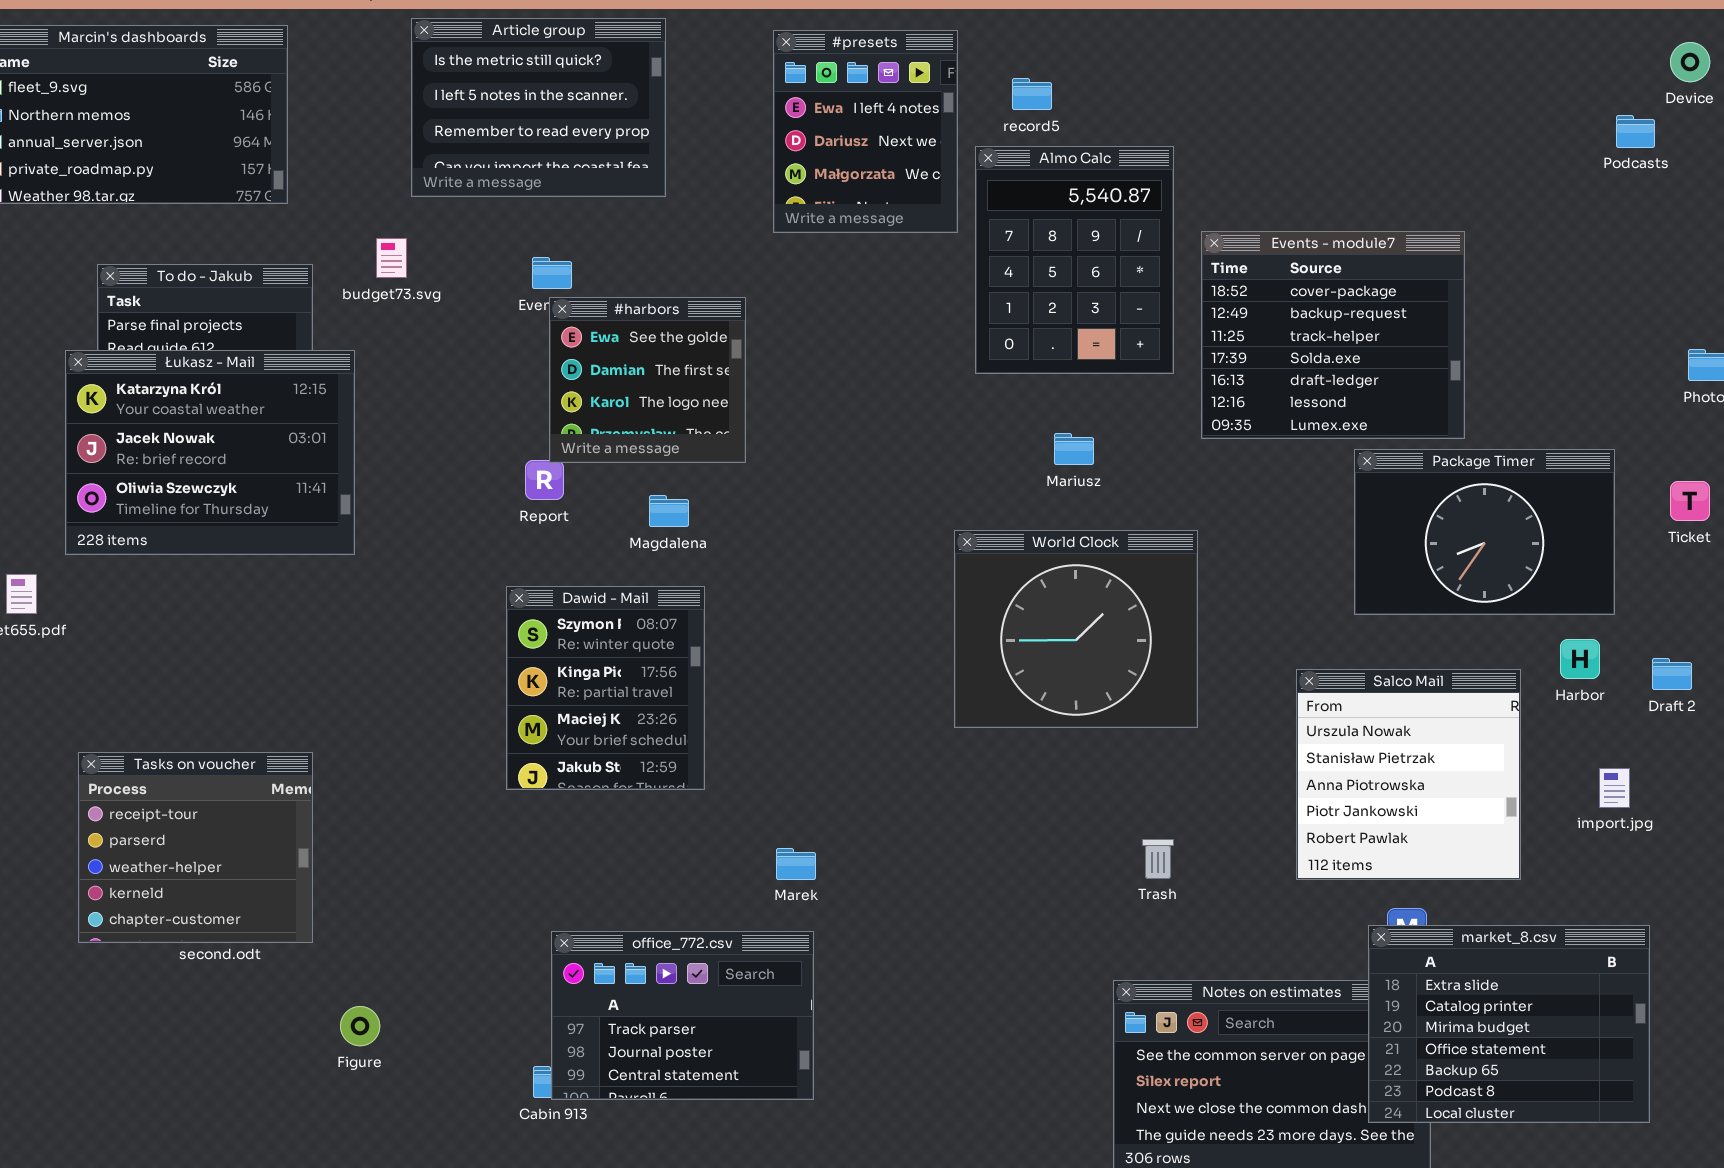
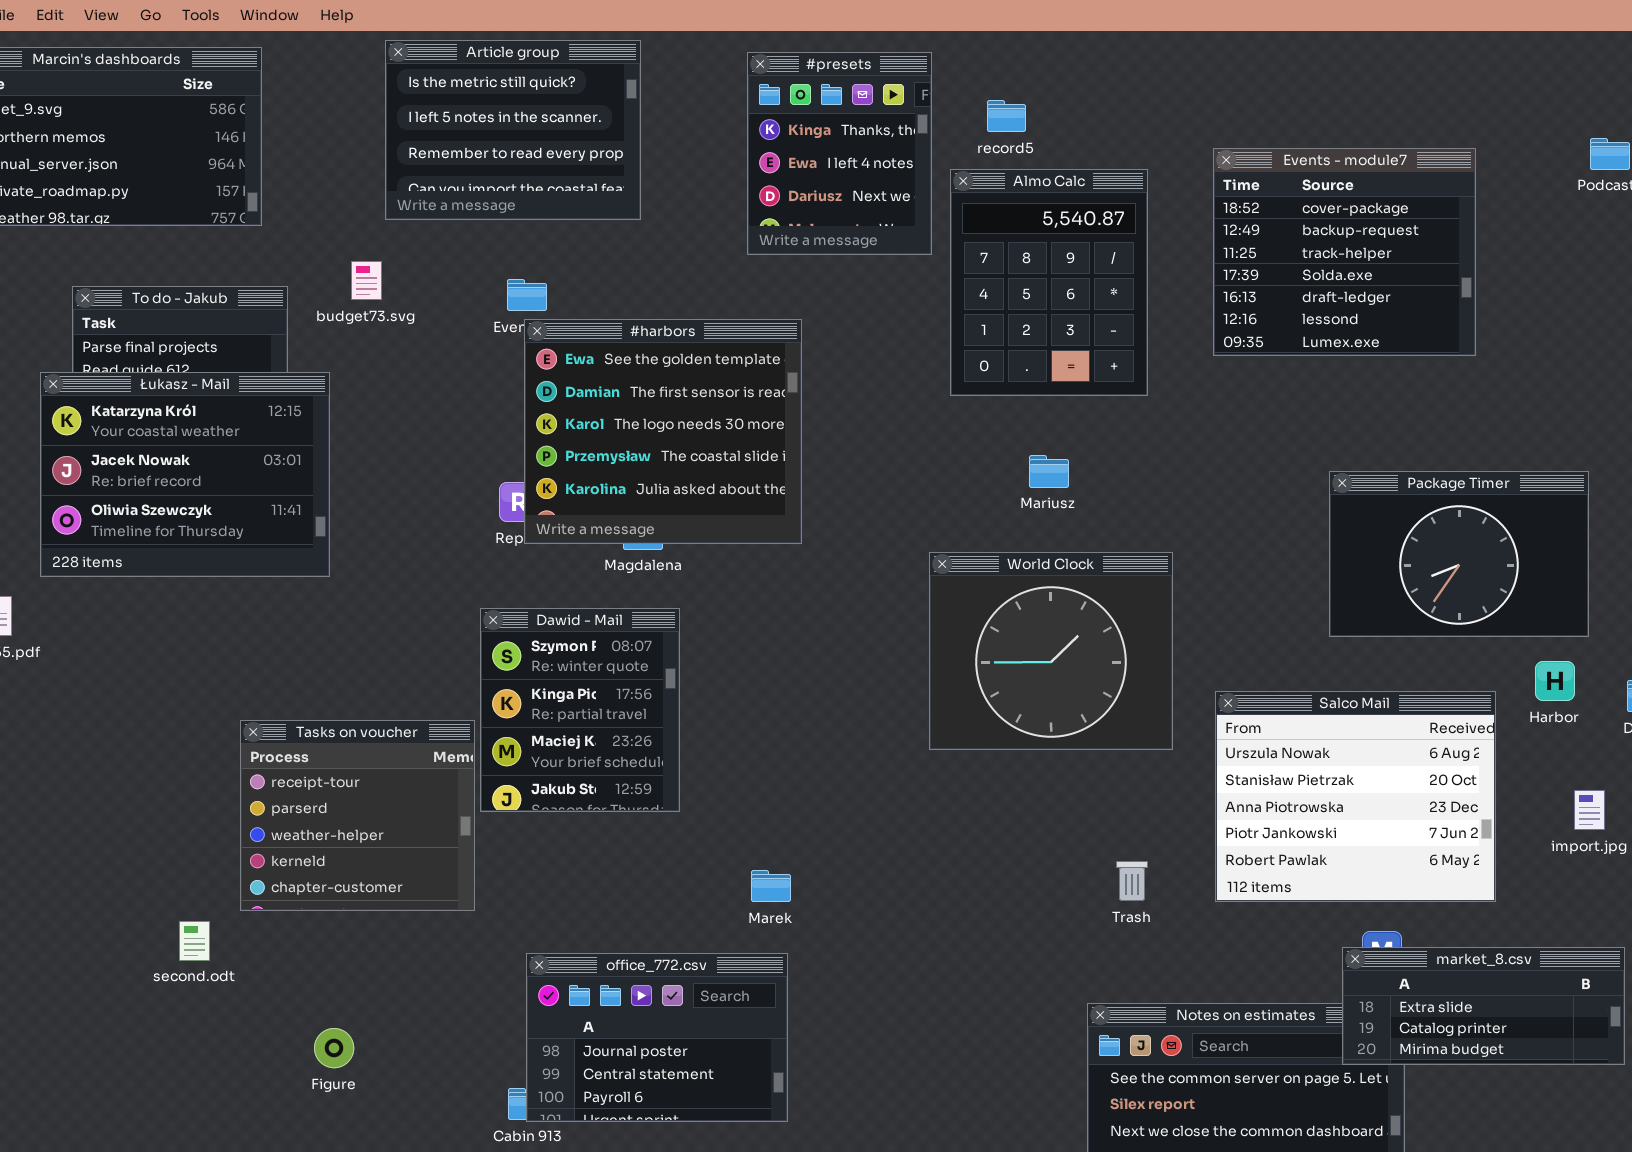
#presets: [773,30,958,233] -> [747,52,932,255], scrolled up 1 row
Events - module7: [1201,231,1465,439] -> [1213,148,1476,356], moved
#harbors: [549,297,746,463] -> [524,319,802,544], resized
Salco Mail: [1296,669,1521,880] -> [1215,691,1496,902], resized
Tasks on voucher: [78,752,313,943] -> [240,720,475,911], moved
market_8.csv: [1368,925,1650,1123] -> [1342,947,1625,1065], resized
office_772.csv: [551,931,814,1100] -> [526,953,788,1122], scrolled down 1 row

